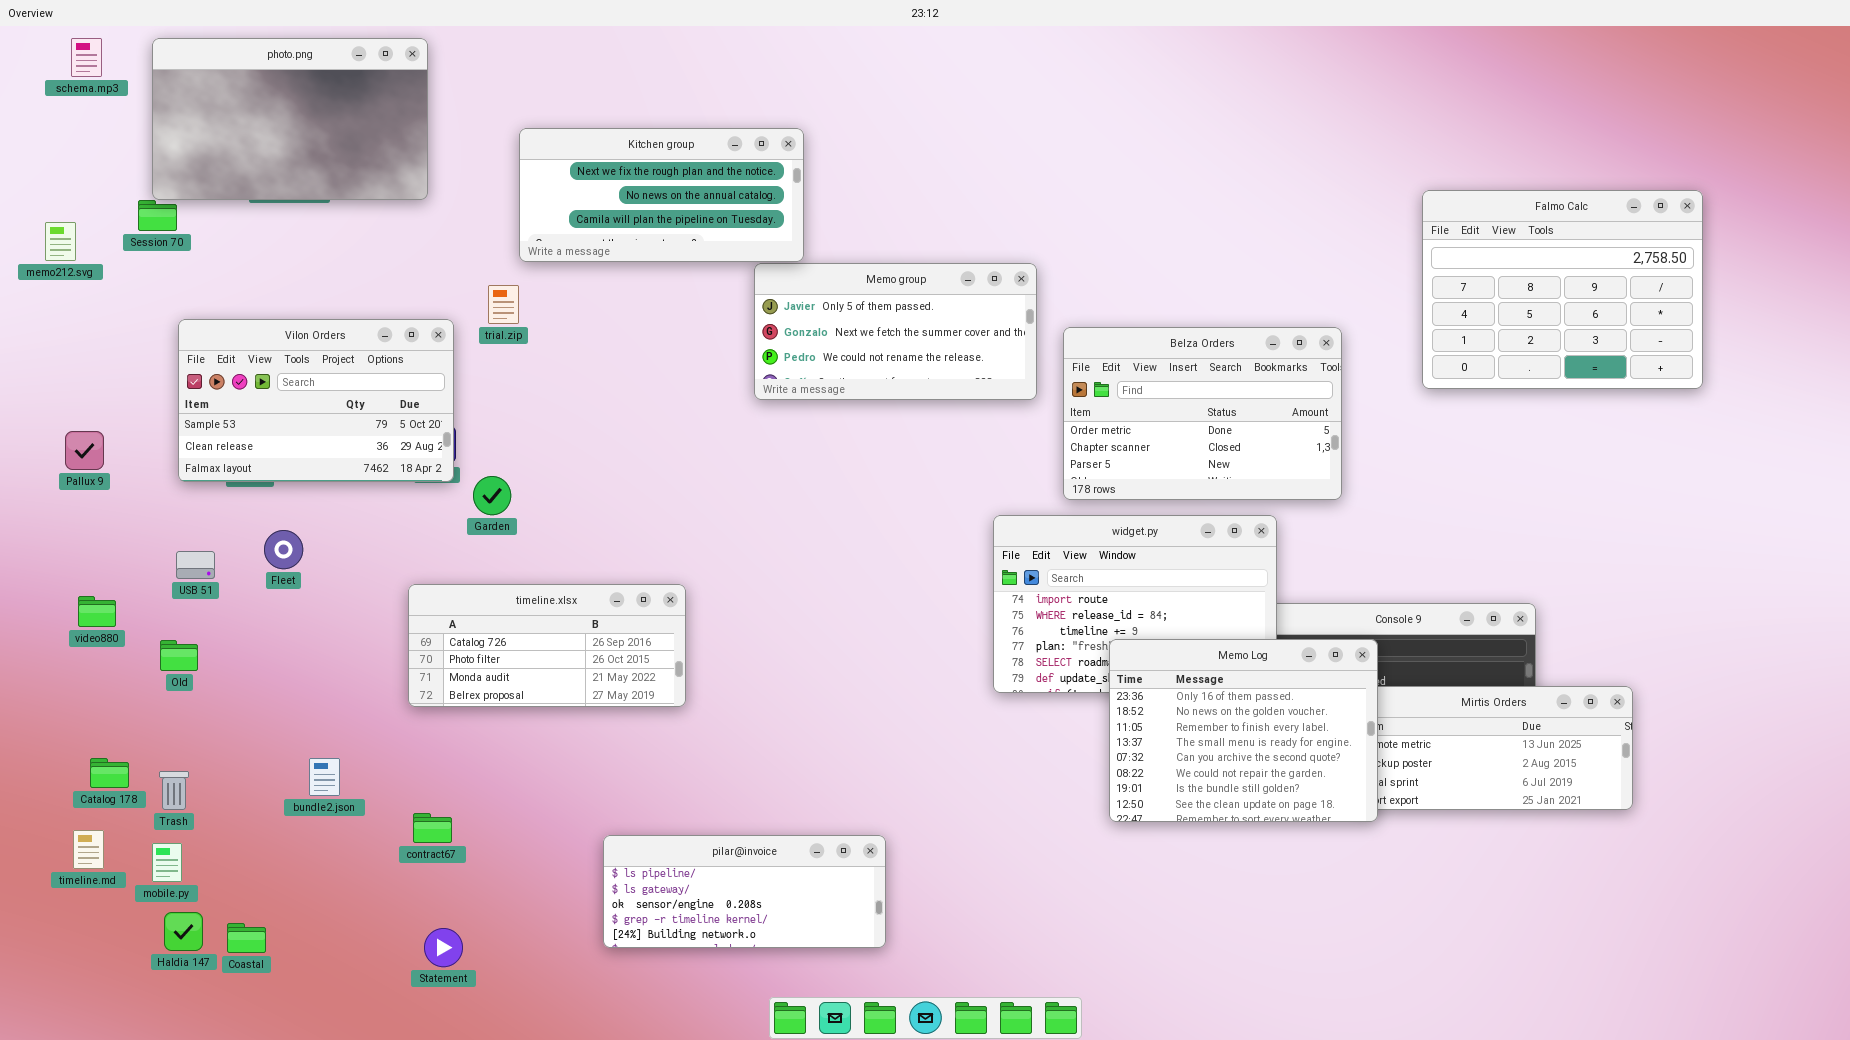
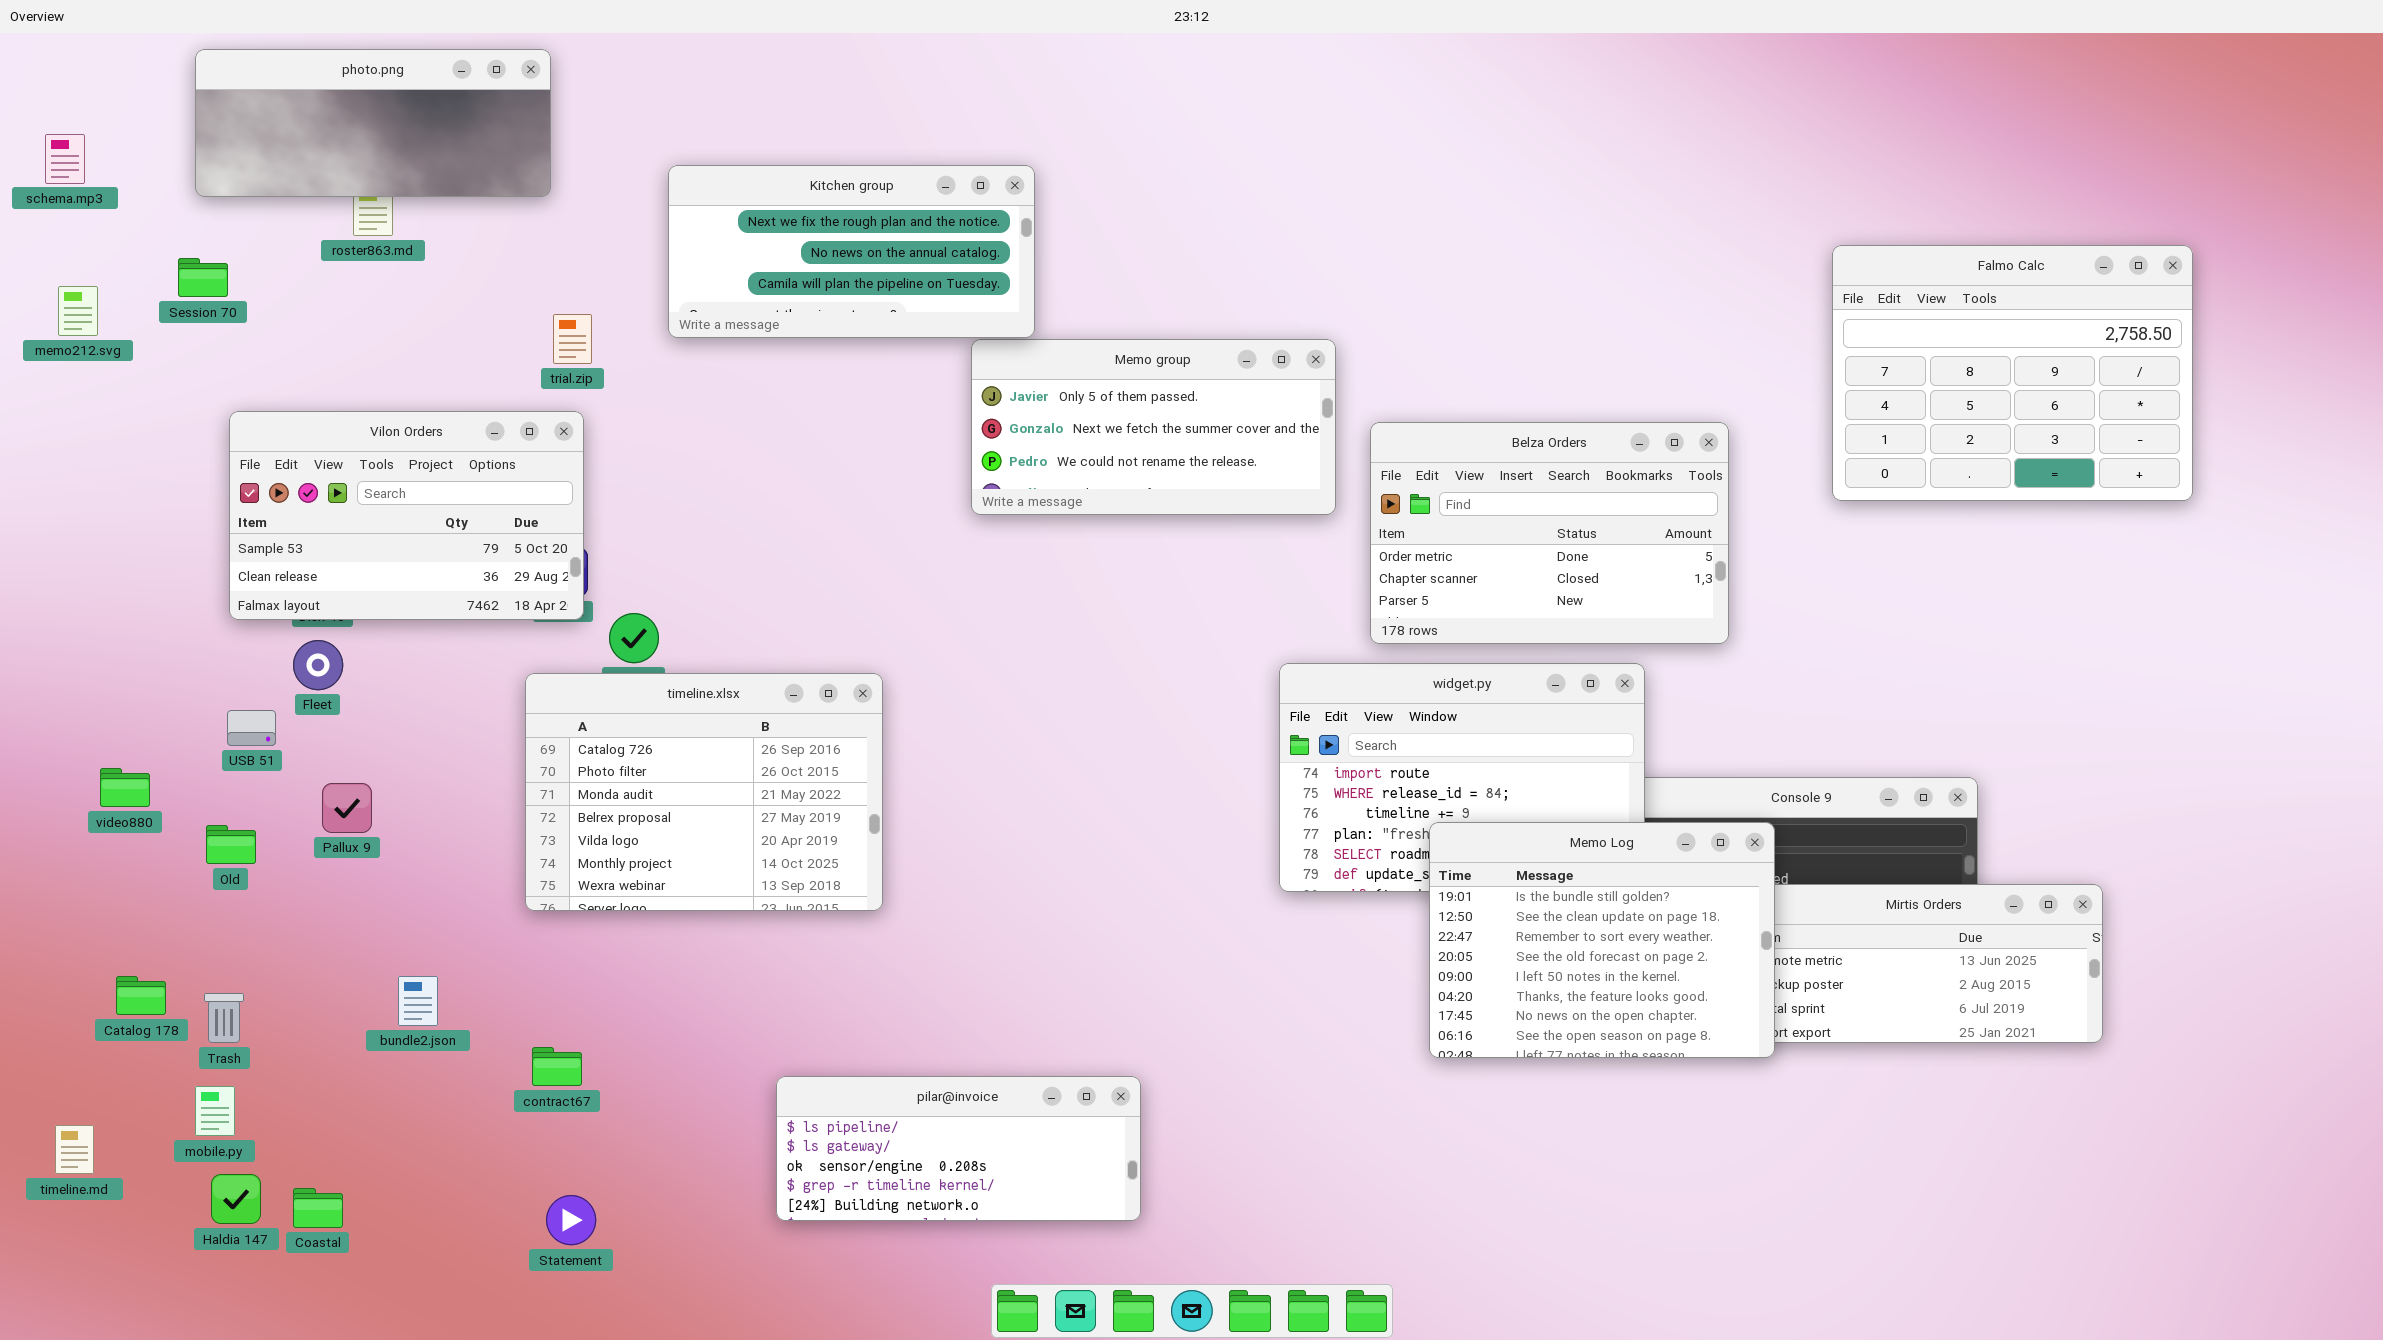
schema.mp3: [71,38,102,77] -> [45,134,85,184], moved
photo.png: [152,38,428,200] -> [195,49,551,197], resized
trial.zip: [488,285,519,324] -> [553,314,592,364], moved
Pallux 9: [65,431,104,470] -> [322,783,372,833], moved
Fleet: [264,530,303,569] -> [293,640,343,690], moved
timeline.xlsx: [408,584,686,707] -> [525,673,883,911], resized
Memo Log: [1109,639,1378,822] -> [1429,822,1775,1058], scrolled down 6 rows
timeline.md: [73,830,104,869] -> [55,1125,94,1174], moved

